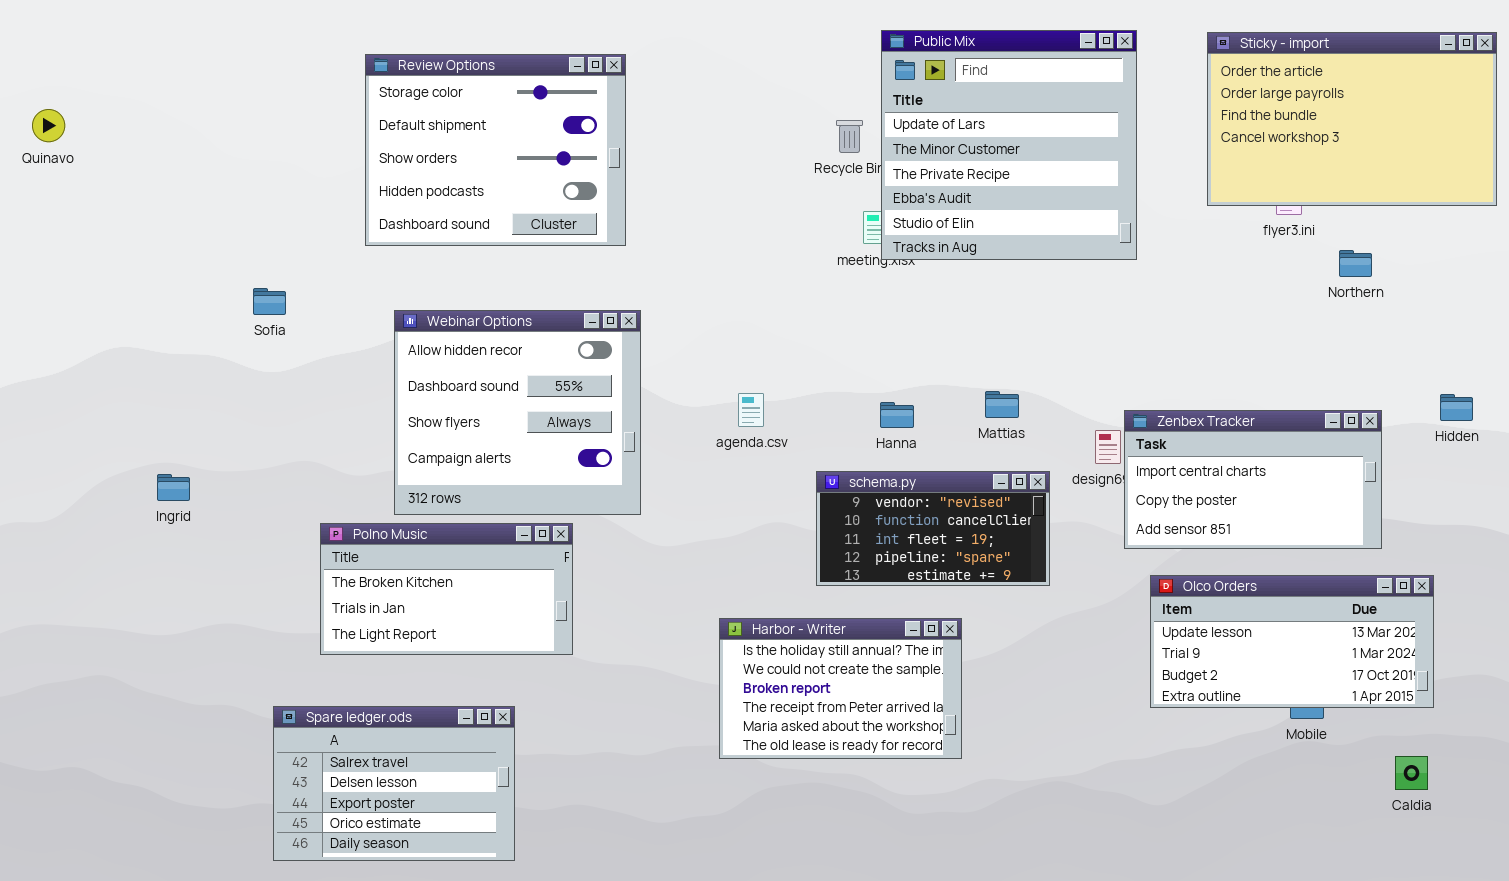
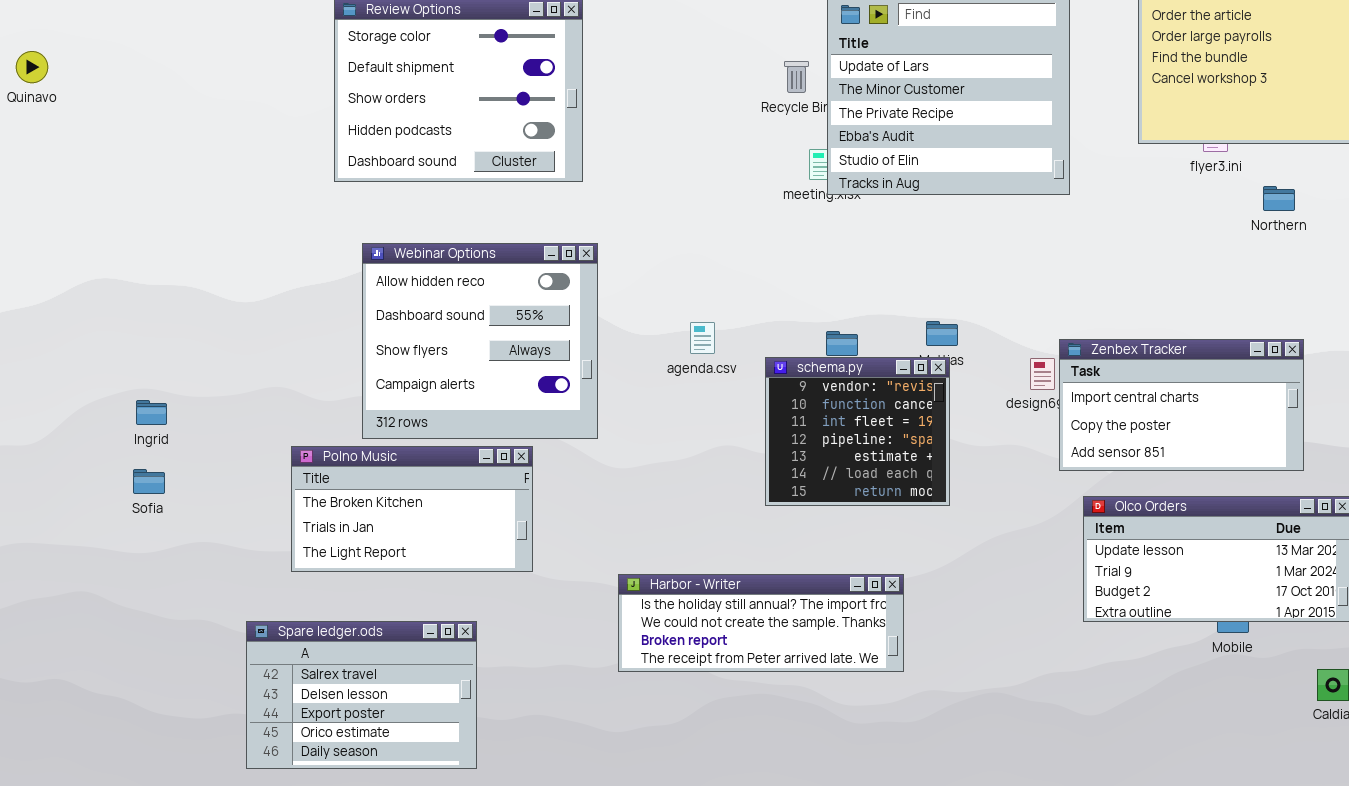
Sofia: [253,288,286,315] -> [133,469,165,494], moved
schema.py: [816,471,1050,586] -> [765,357,950,506], resized
Harbor - Writer: [719,618,962,759] -> [618,574,904,672], resized

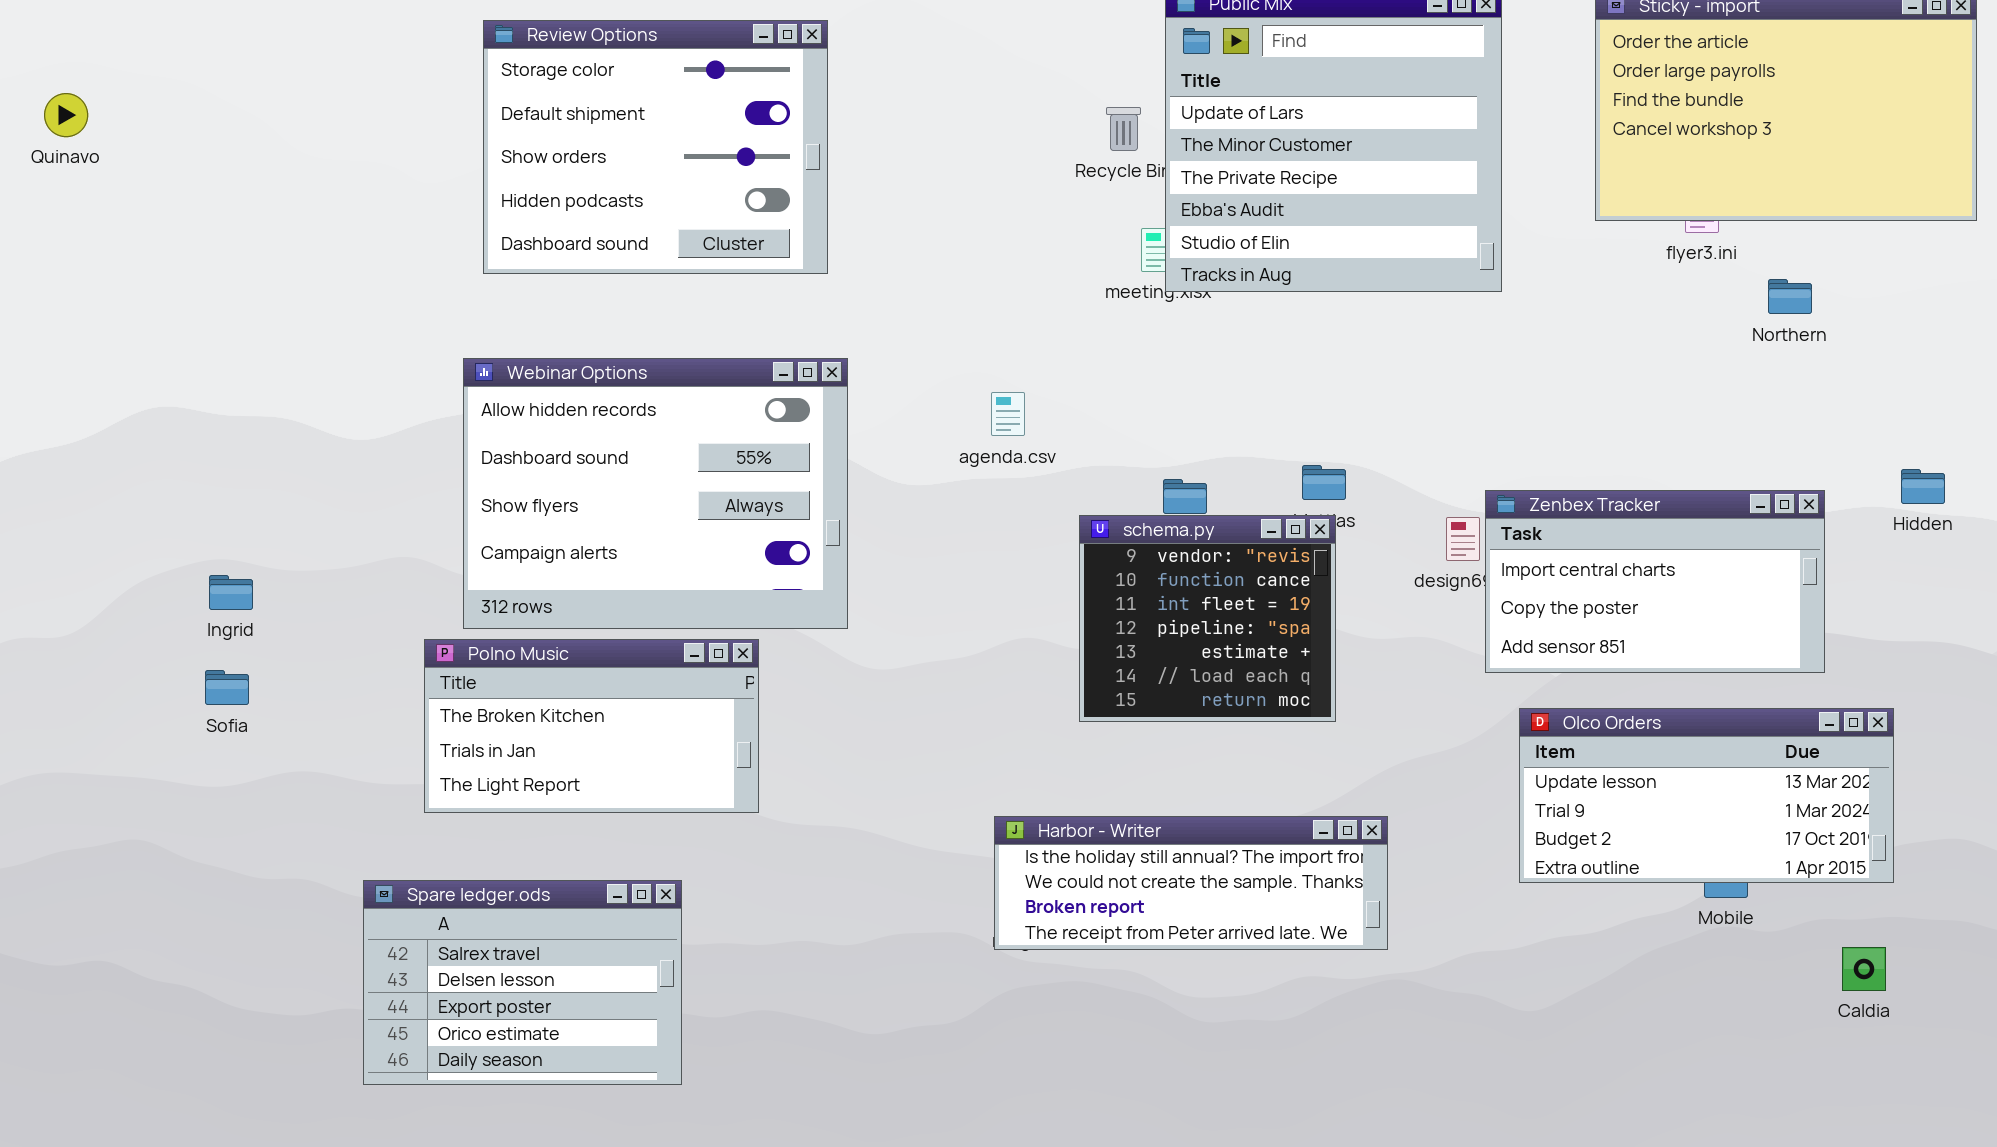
Webinar Options: [362,243,598,439] -> [463,358,848,629], resized
agenda.csv: [690,322,715,354] -> [991,392,1025,436], moved
Harbor - Writer: [618,574,904,672] -> [994,816,1388,950], moved

